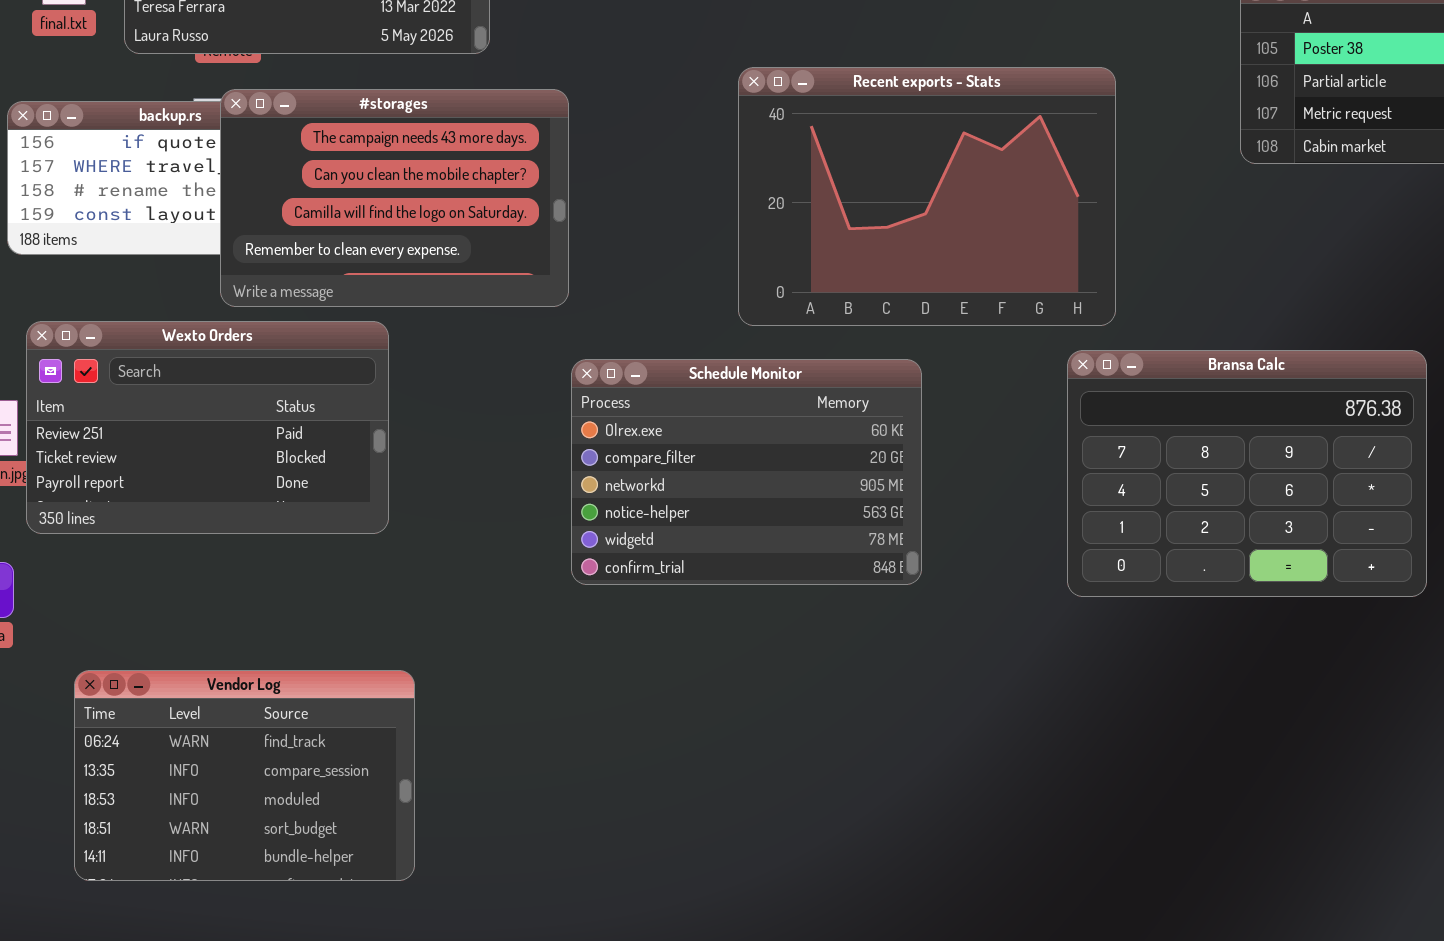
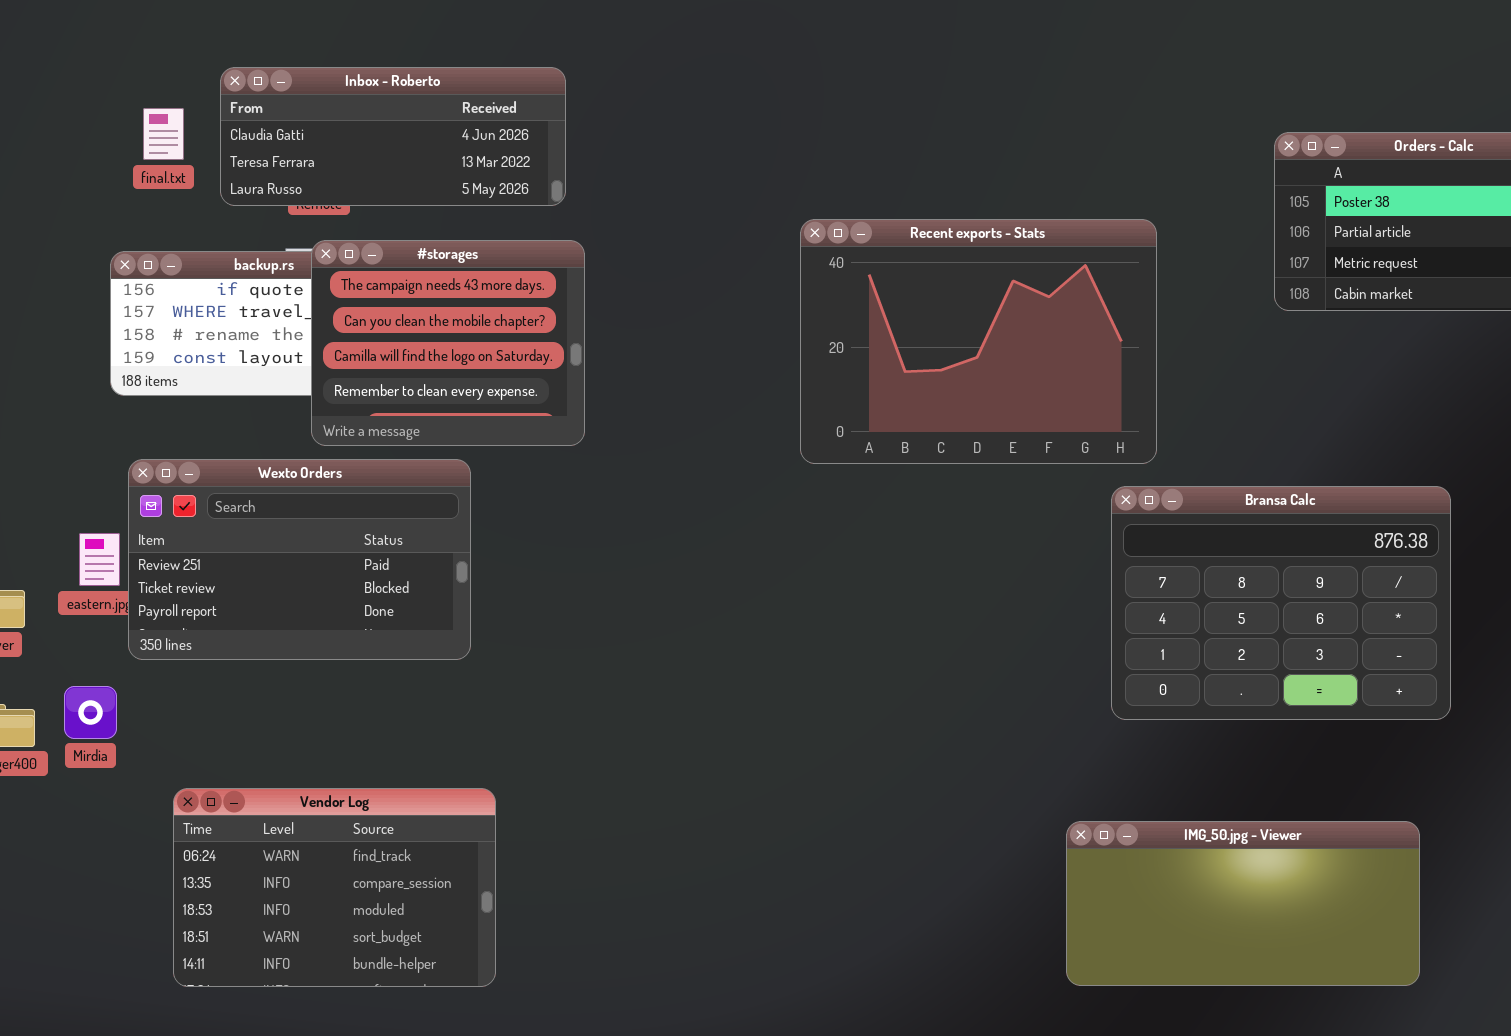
#storages: [220,89,569,307] -> [311,240,585,446], resized
Schedule Monitor: [571,359,922,585] -> none, closed
IMG_50.jpg - Viewer: none -> [1066,821,1420,986], opened

